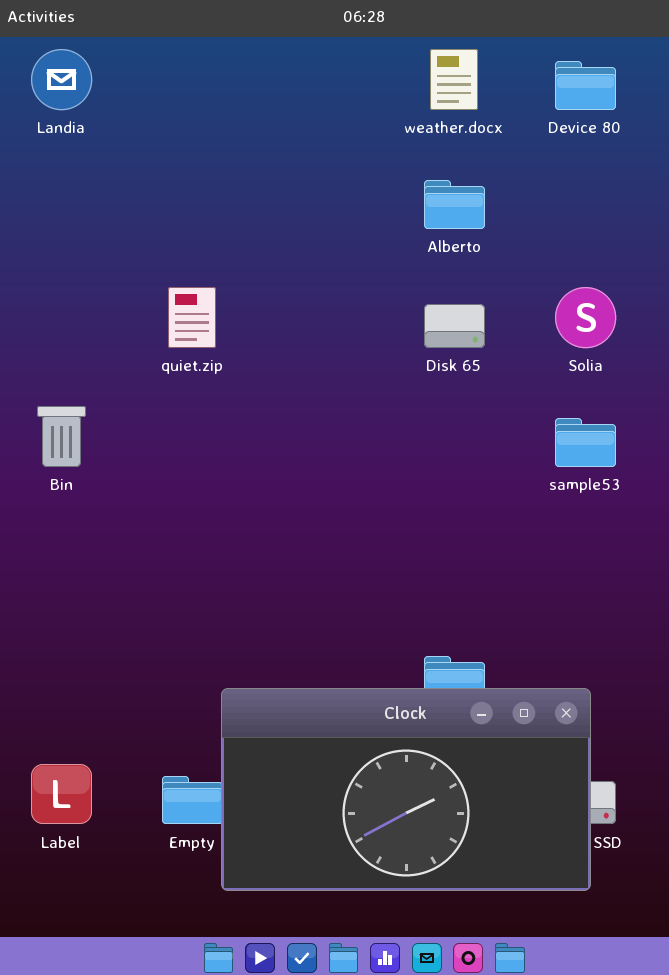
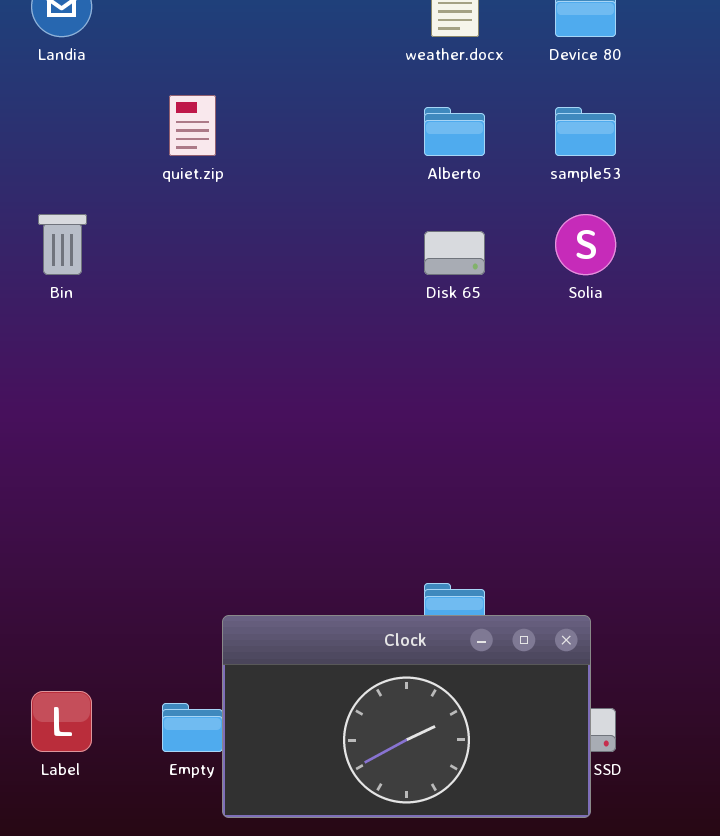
quiet.zip: [168,287,216,348] -> [169,95,216,156], moved
Bin: [37,406,86,467] -> [38,214,87,275], moved
sample53: [555,418,616,467] -> [555,107,616,156], moved

